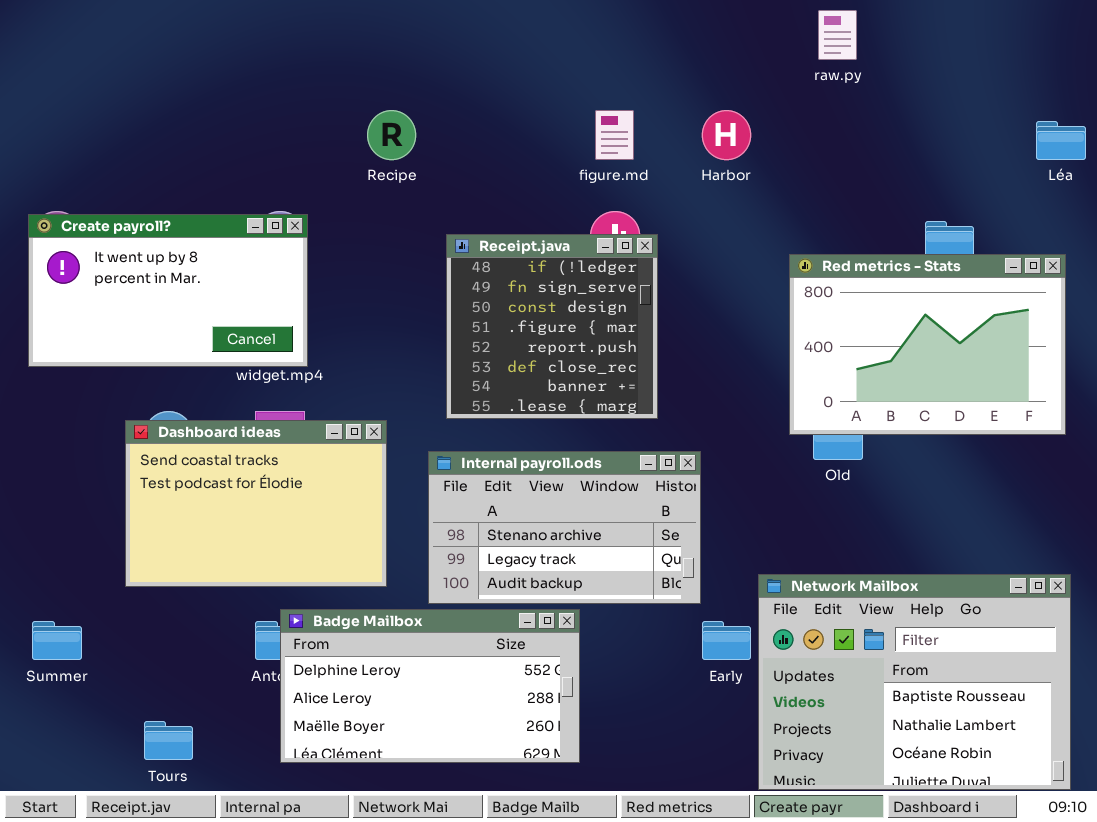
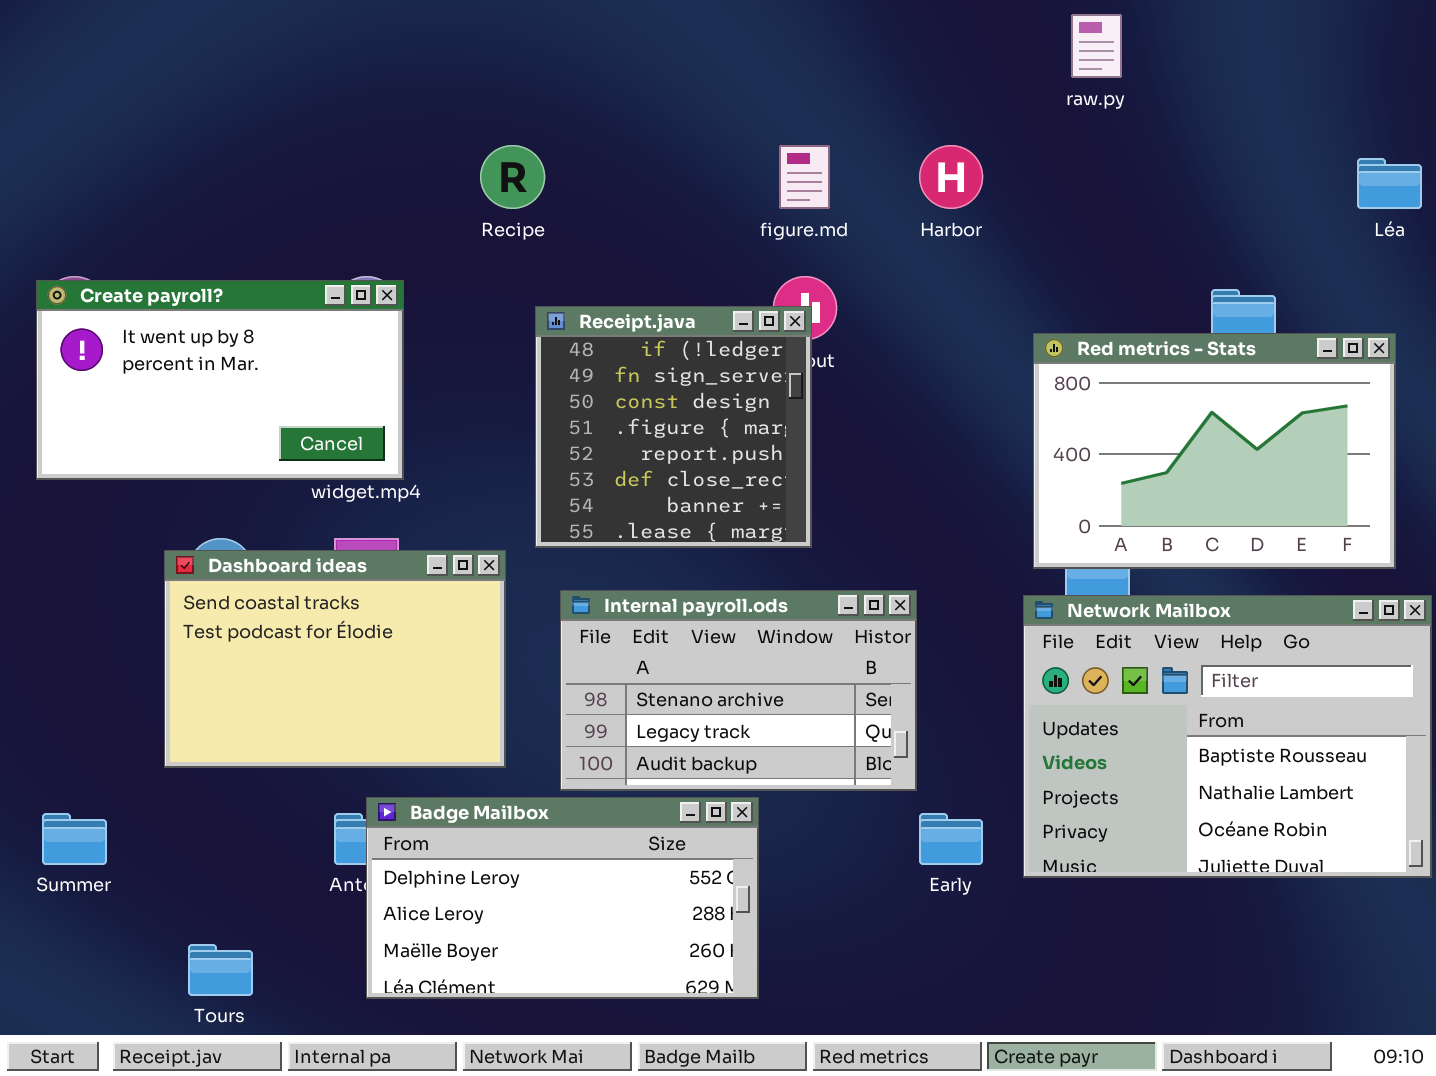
Receipt.java: [446,234,658,419] -> [535,306,812,548], moved
Network Mailbox: [758,574,1071,790] -> [1023,595,1432,878], moved

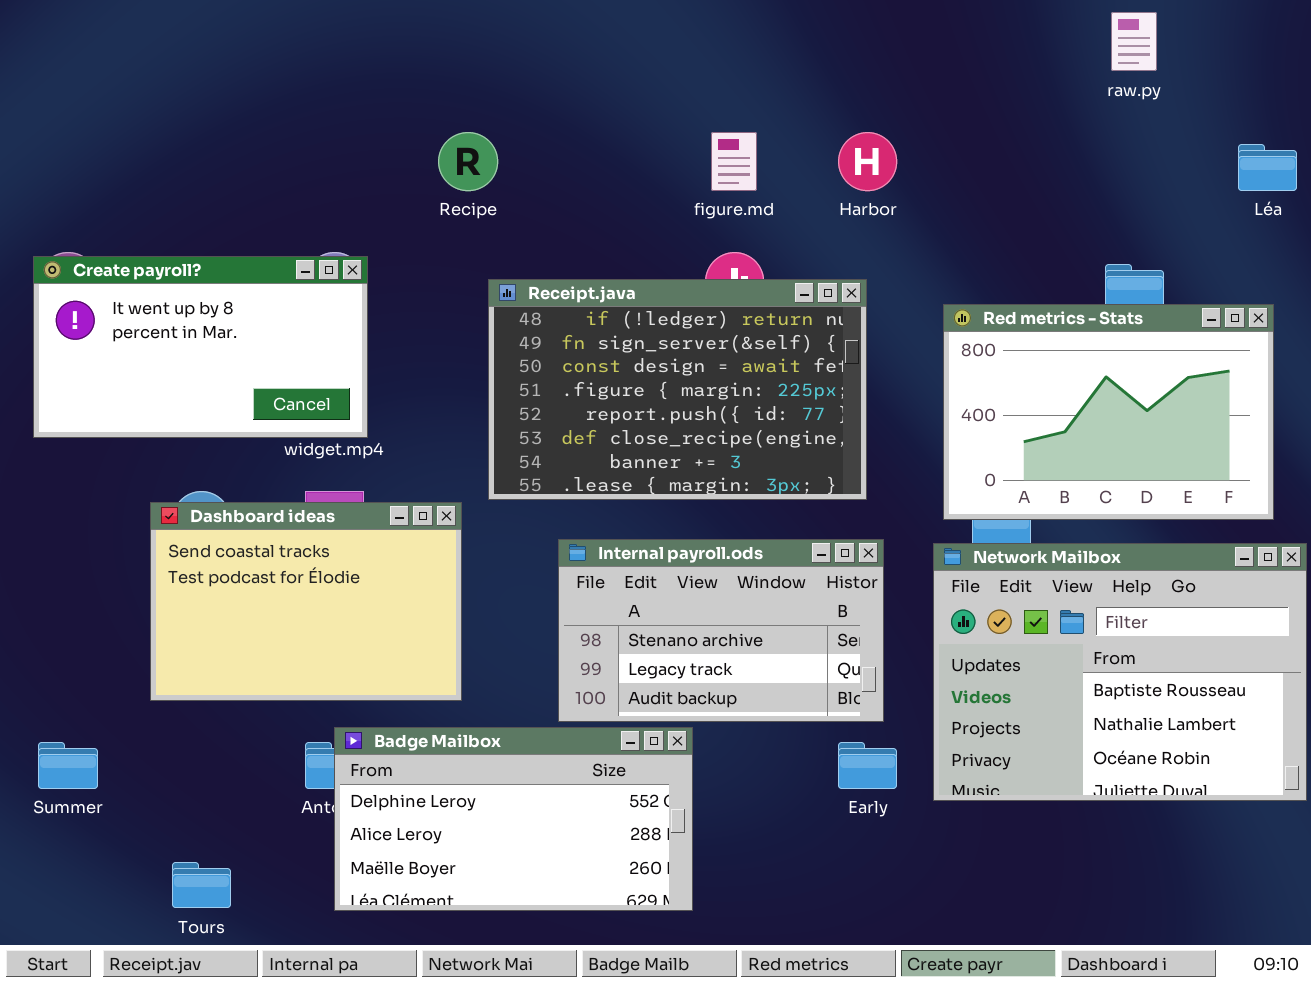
raw.py: [1071,14,1122,78] -> [1111,12,1157,71], moved
Receipt.java: [535,306,812,548] -> [488,279,867,500], resized
Internal payroll.ods: [560,590,917,791] -> [558,539,884,722], moved

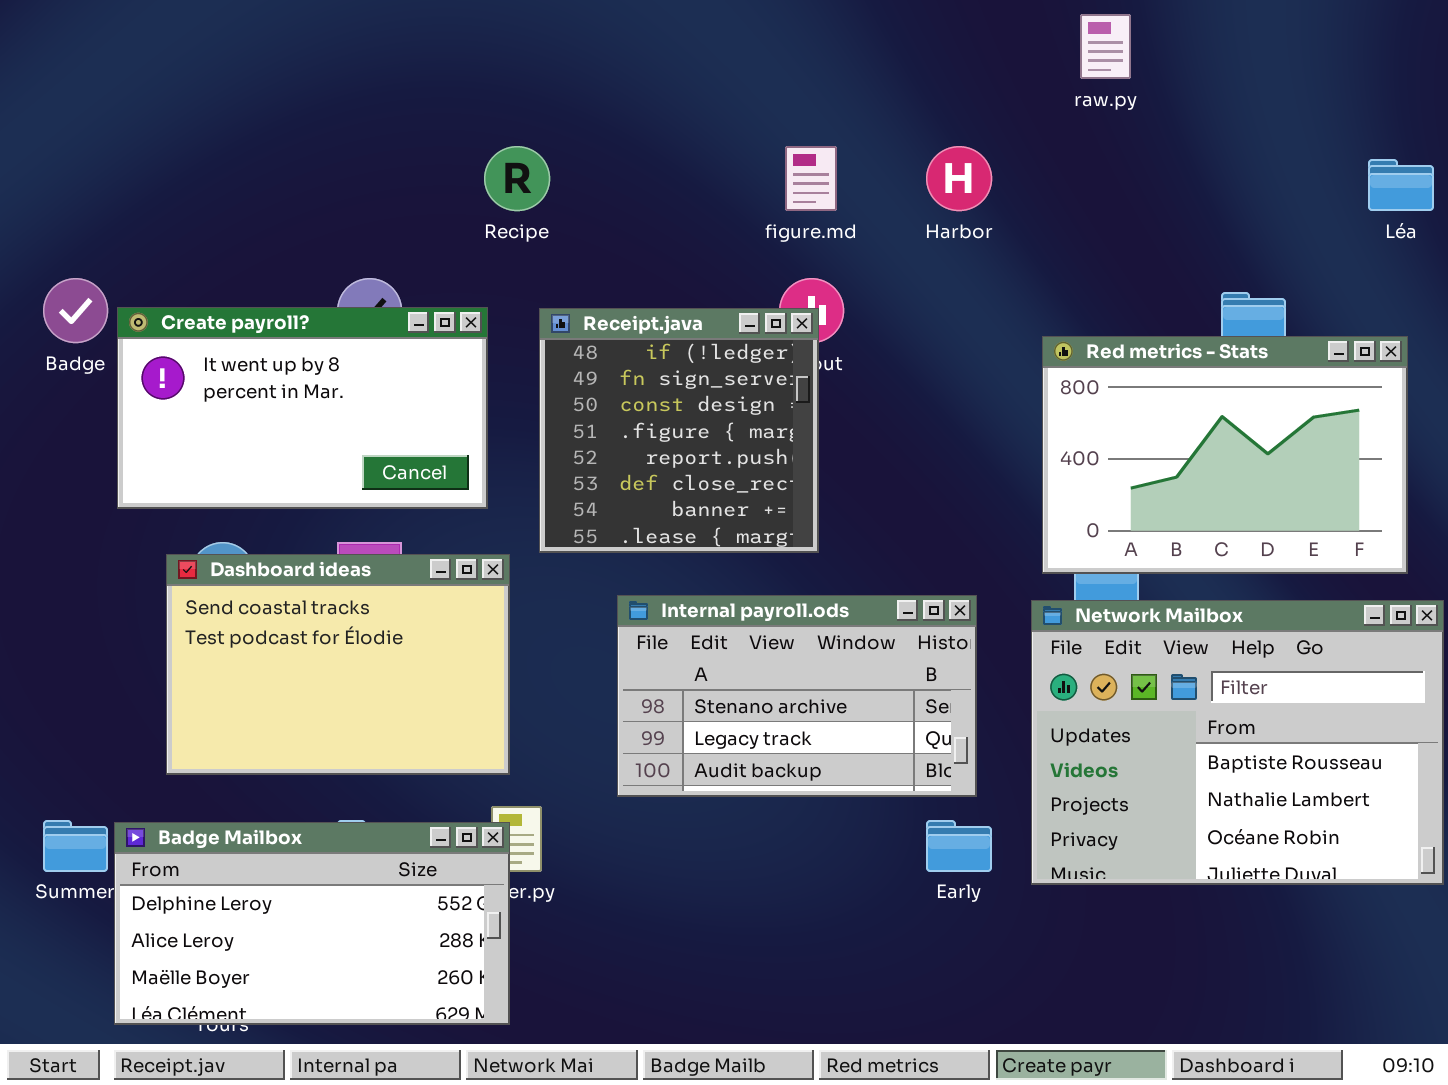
raw.py: [1111,12,1157,71] -> [1080,14,1131,79], moved
Create payroll?: [33,256,368,438] -> [117,307,488,509], moved
Receipt.java: [488,279,867,500] -> [539,308,819,553], resized
Badge Mailbox: [334,727,693,911] -> [114,822,510,1025], moved

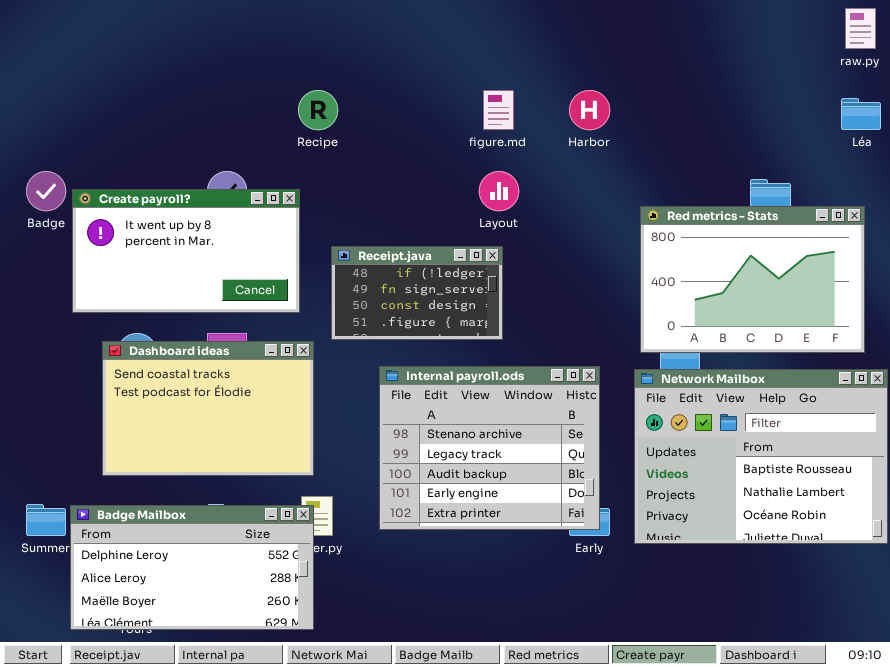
raw.py: [1080,14,1131,79] -> [845,8,876,49], moved
Receipt.java: [539,308,819,553] -> [331,246,503,340], resized
Internal payroll.ods: [617,595,977,797] -> [379,366,600,530], resized

